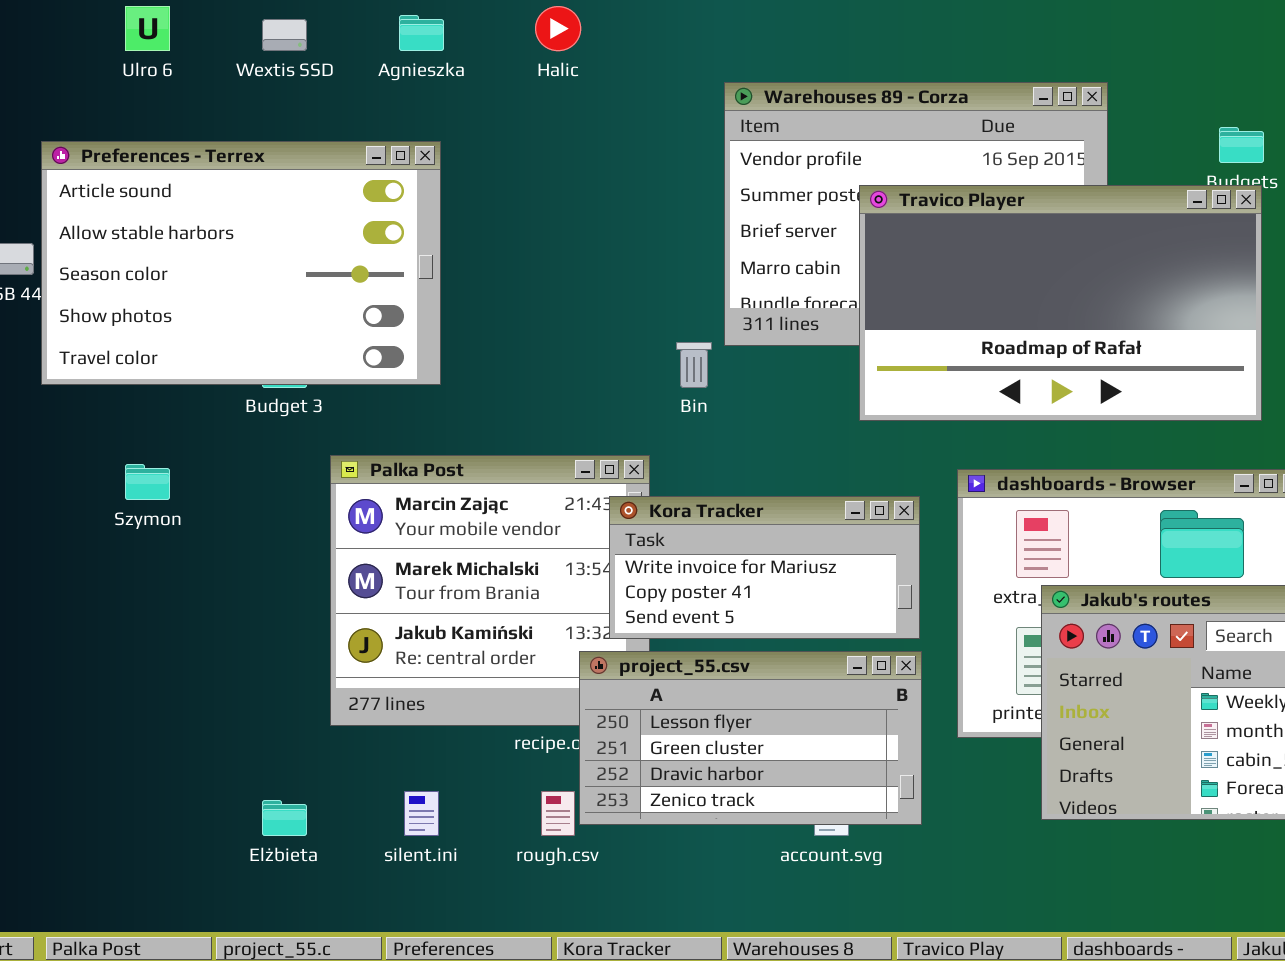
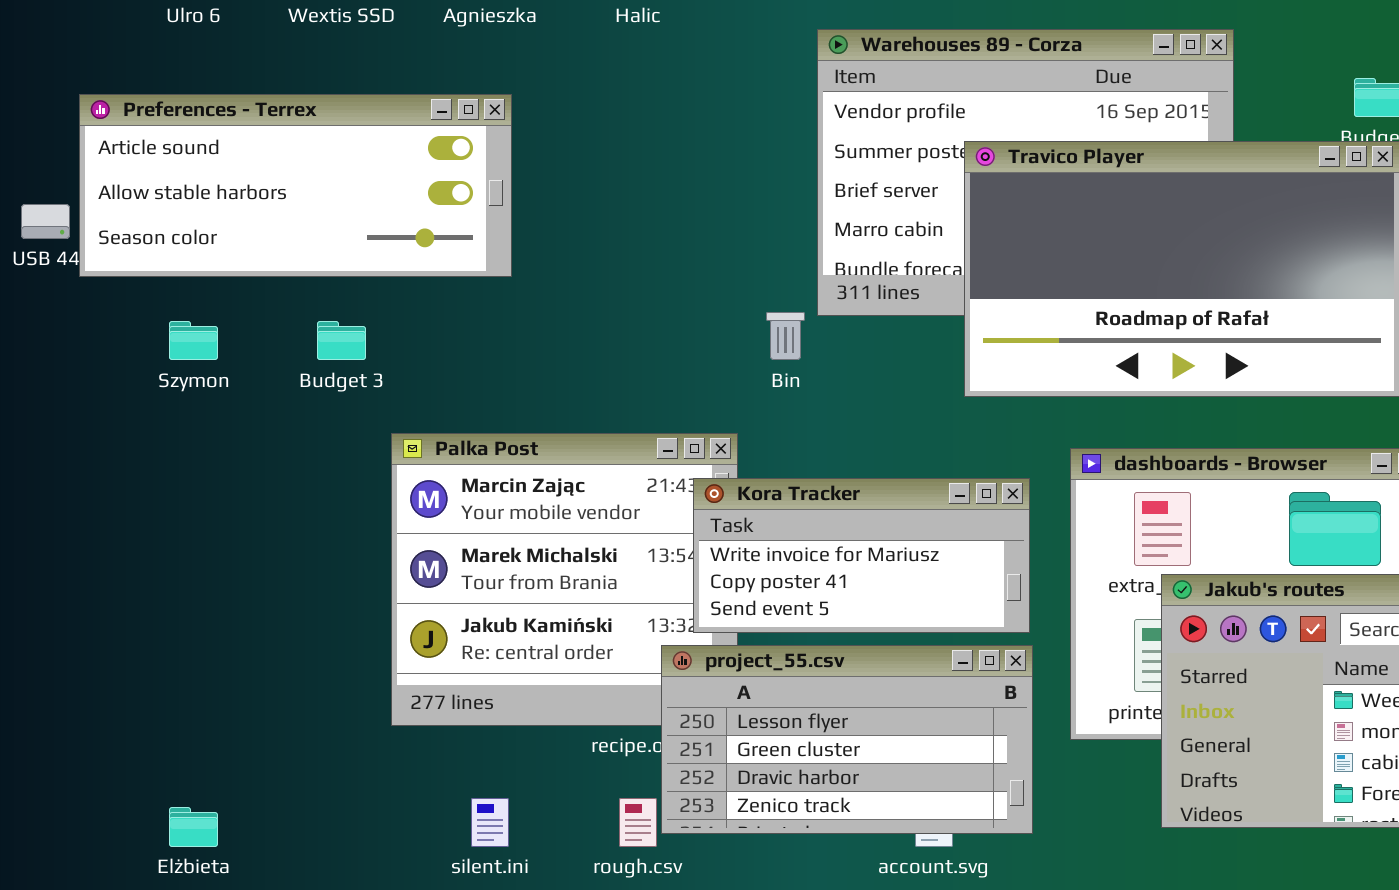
Preferences - Terrex: [41,141,441,385] -> [79,94,512,277], resized
Szymon: [125,464,170,500] -> [169,321,218,360], moved
Elżbieta: [262,800,307,836] -> [169,807,218,847], moved

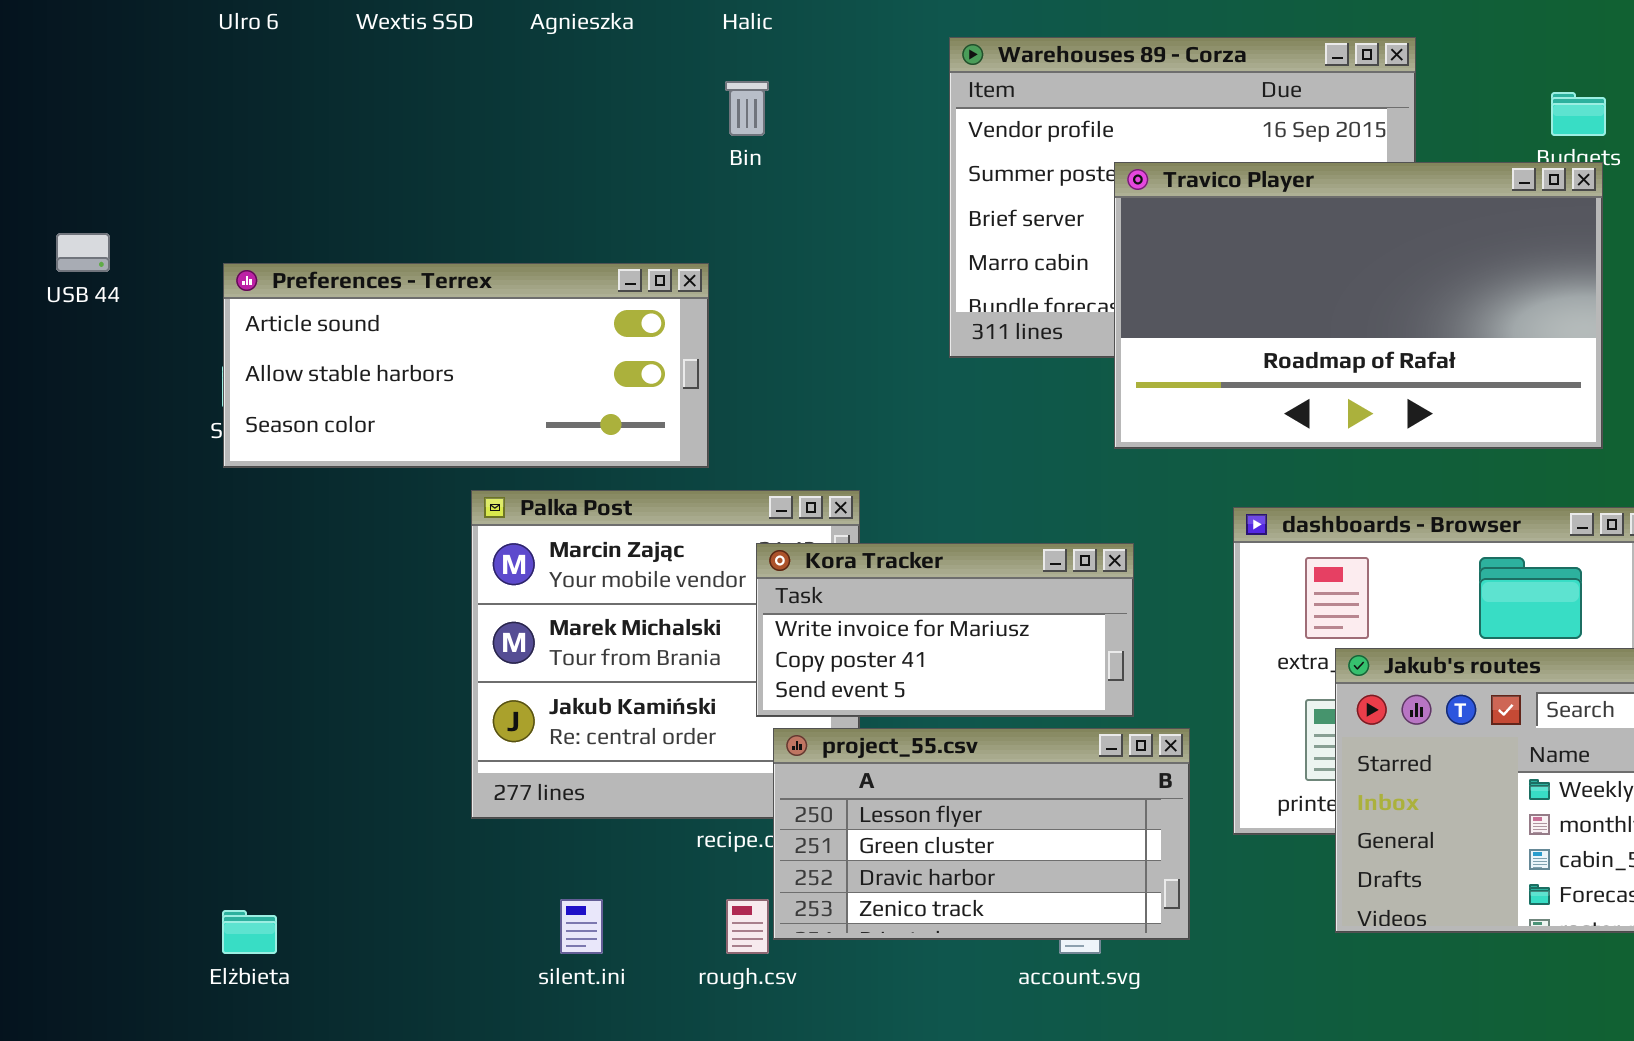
Preferences - Terrex: [79,94,512,277] -> [223,263,709,468], moved
Bin: [766,312,805,360] -> [725,81,769,136], moved
Kora Tracker: [693,478,1030,633] -> [756,543,1134,717], moved

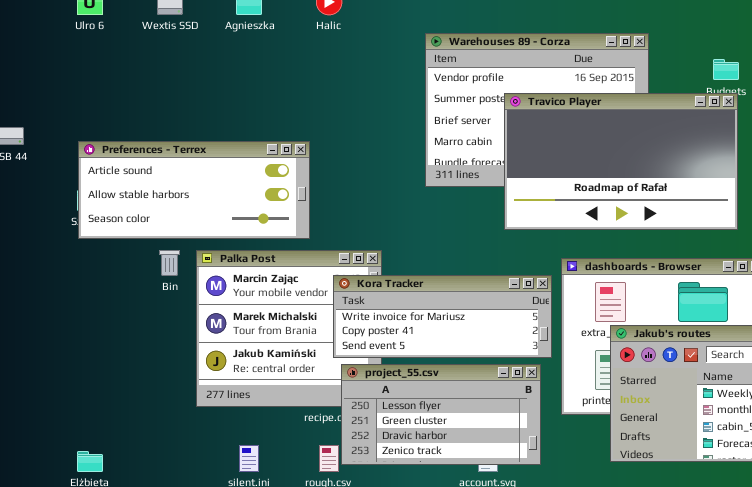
Bin: [725,81,769,136] -> [159,250,180,276], moved
Kora Tracker: [756,543,1134,717] -> [333,275,552,358], resized

